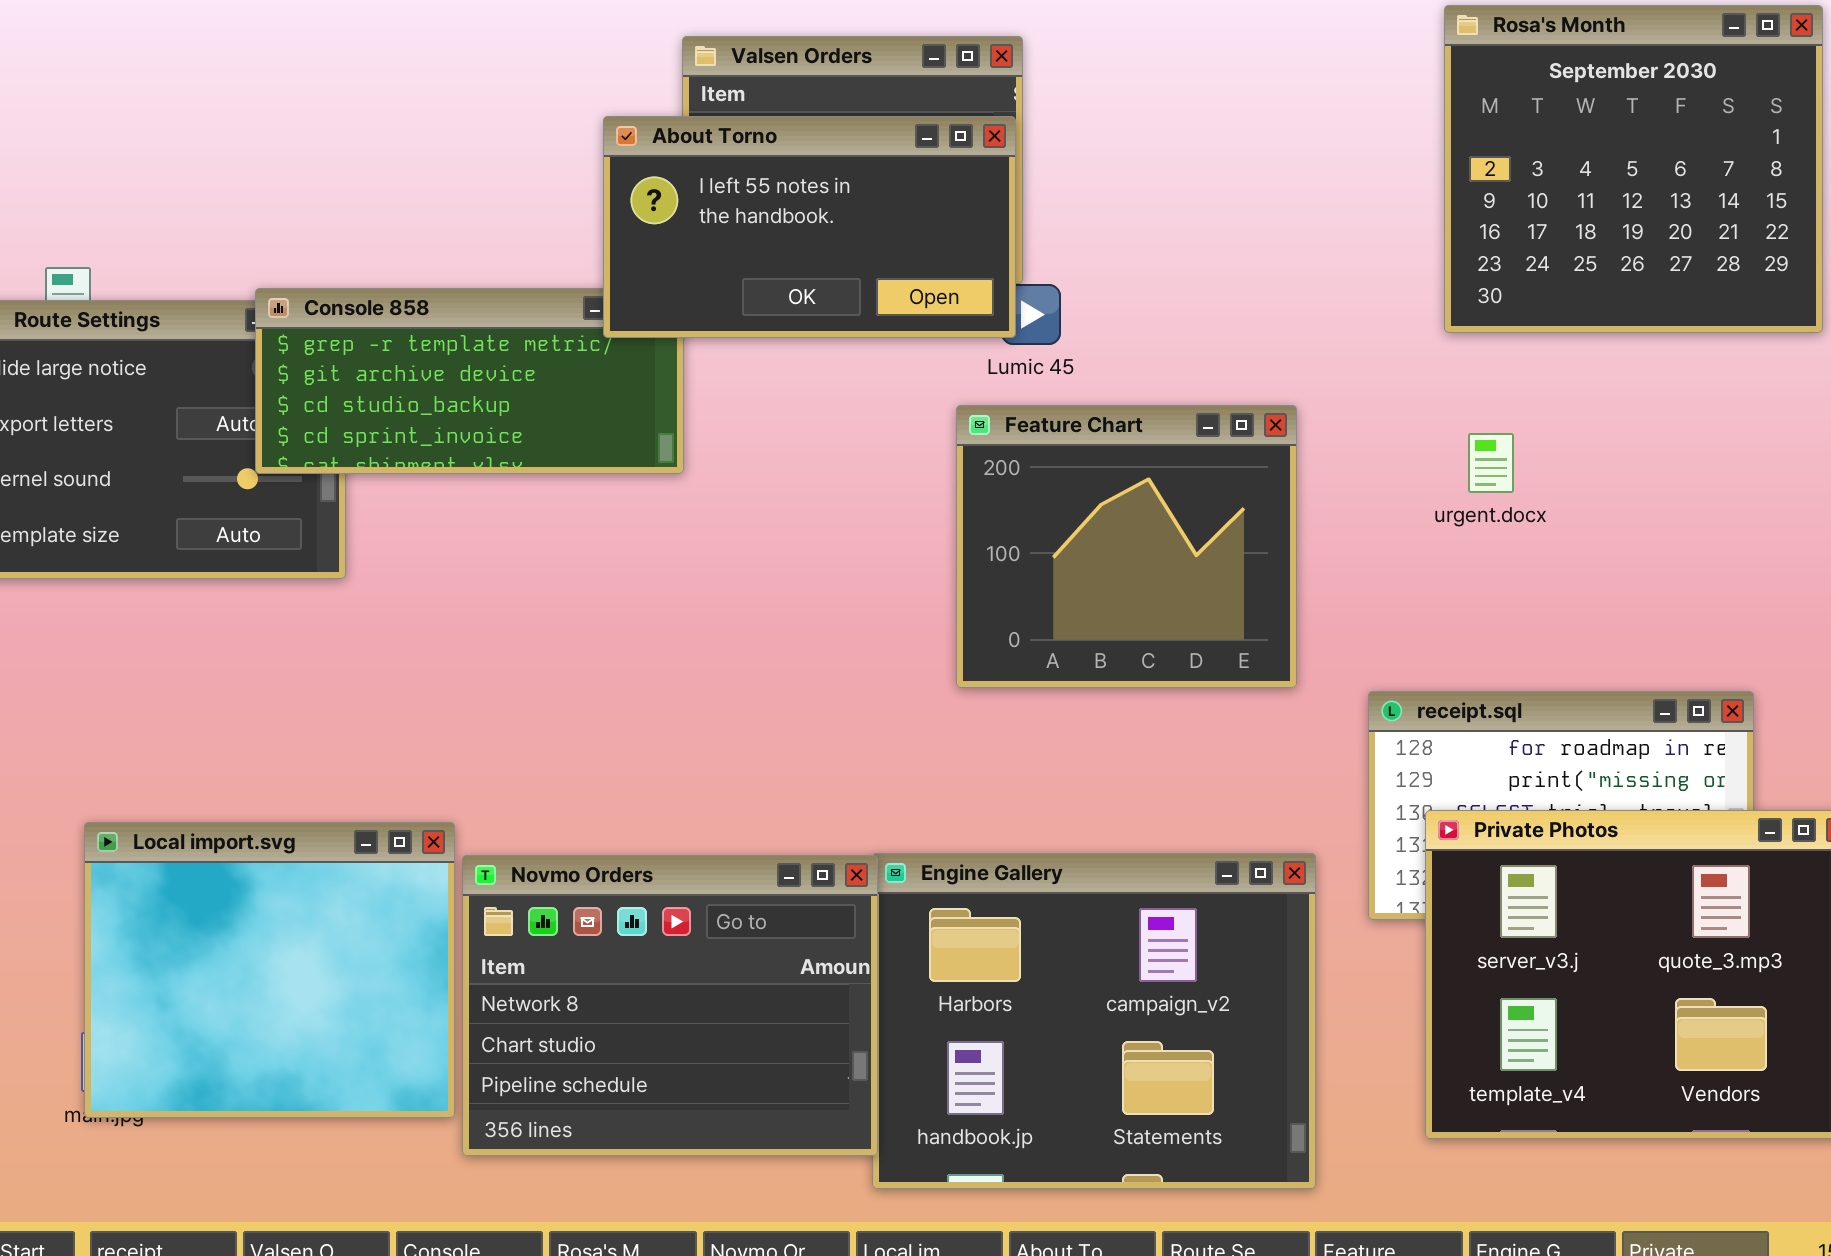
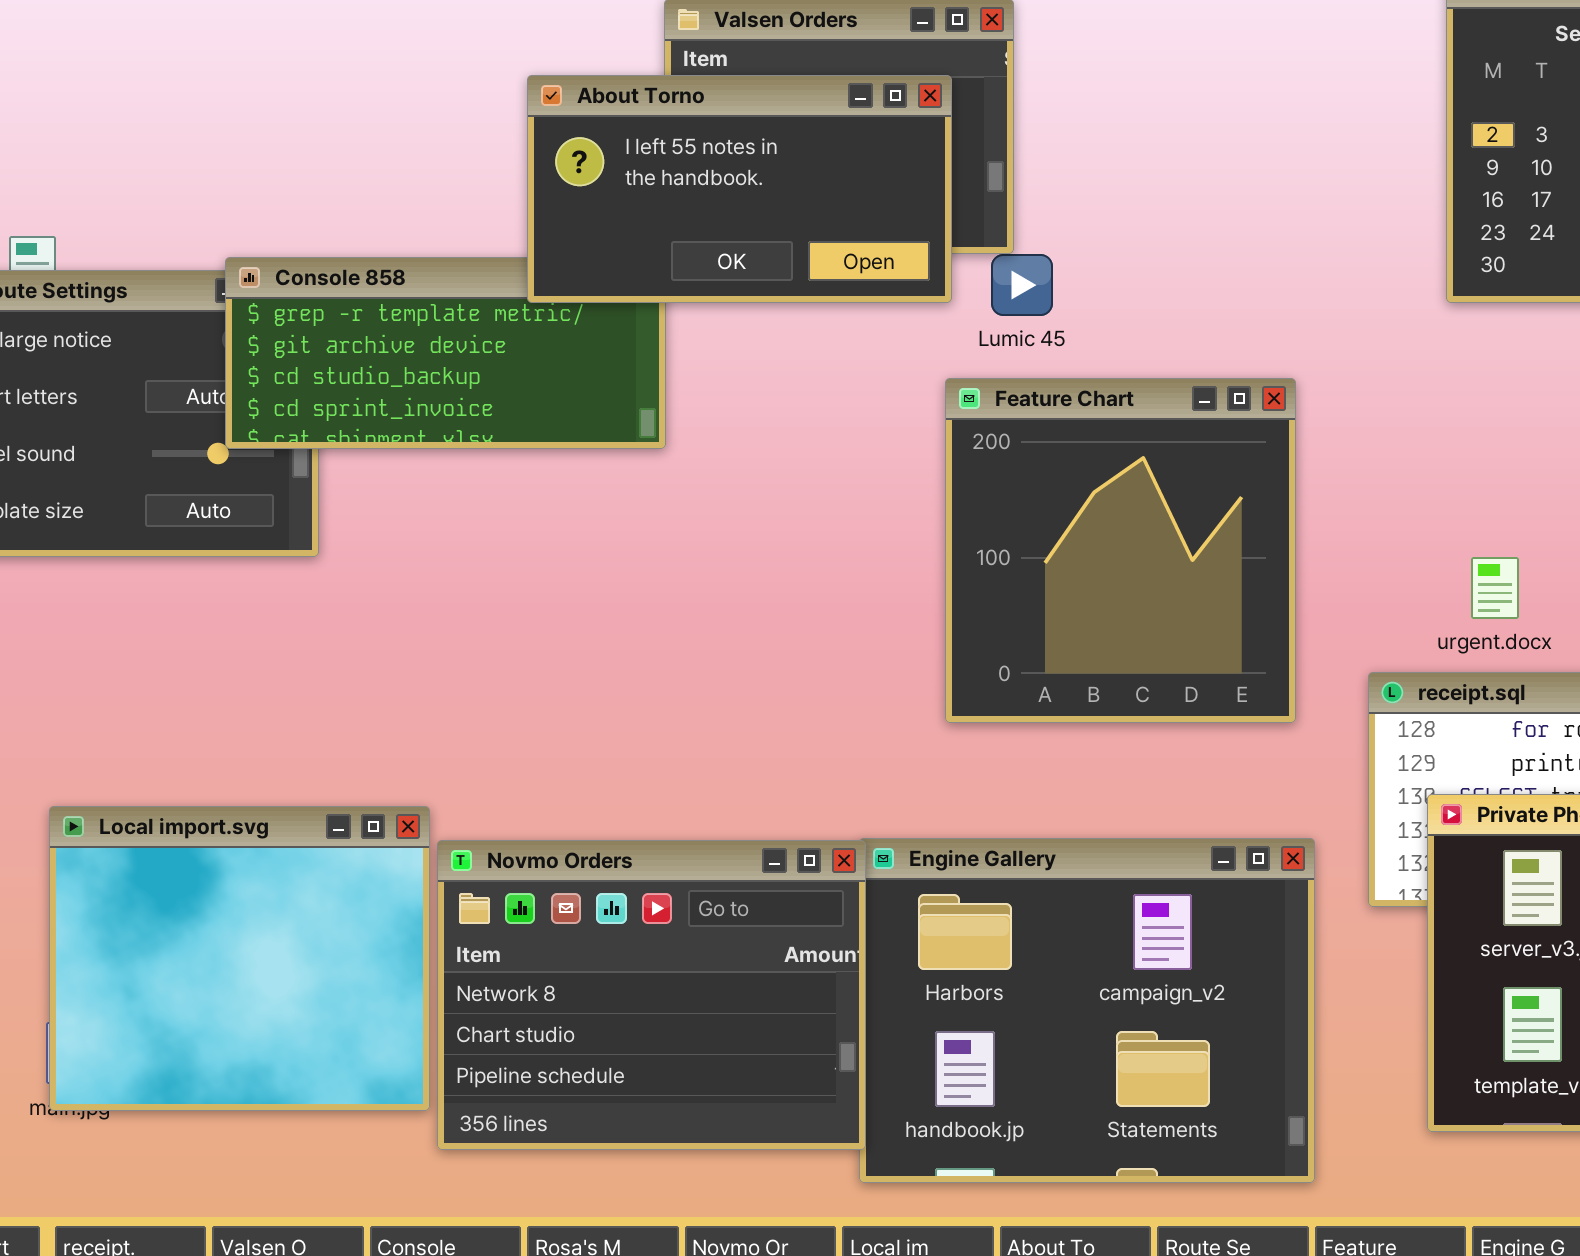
About Torno: [603,116,1016,338] -> [527,75,952,303], moved
Feature Chart: [956,405,1297,688] -> [945,378,1296,723], resized
urgent.docx: [1468,433,1514,493] -> [1471,557,1519,619], moved

